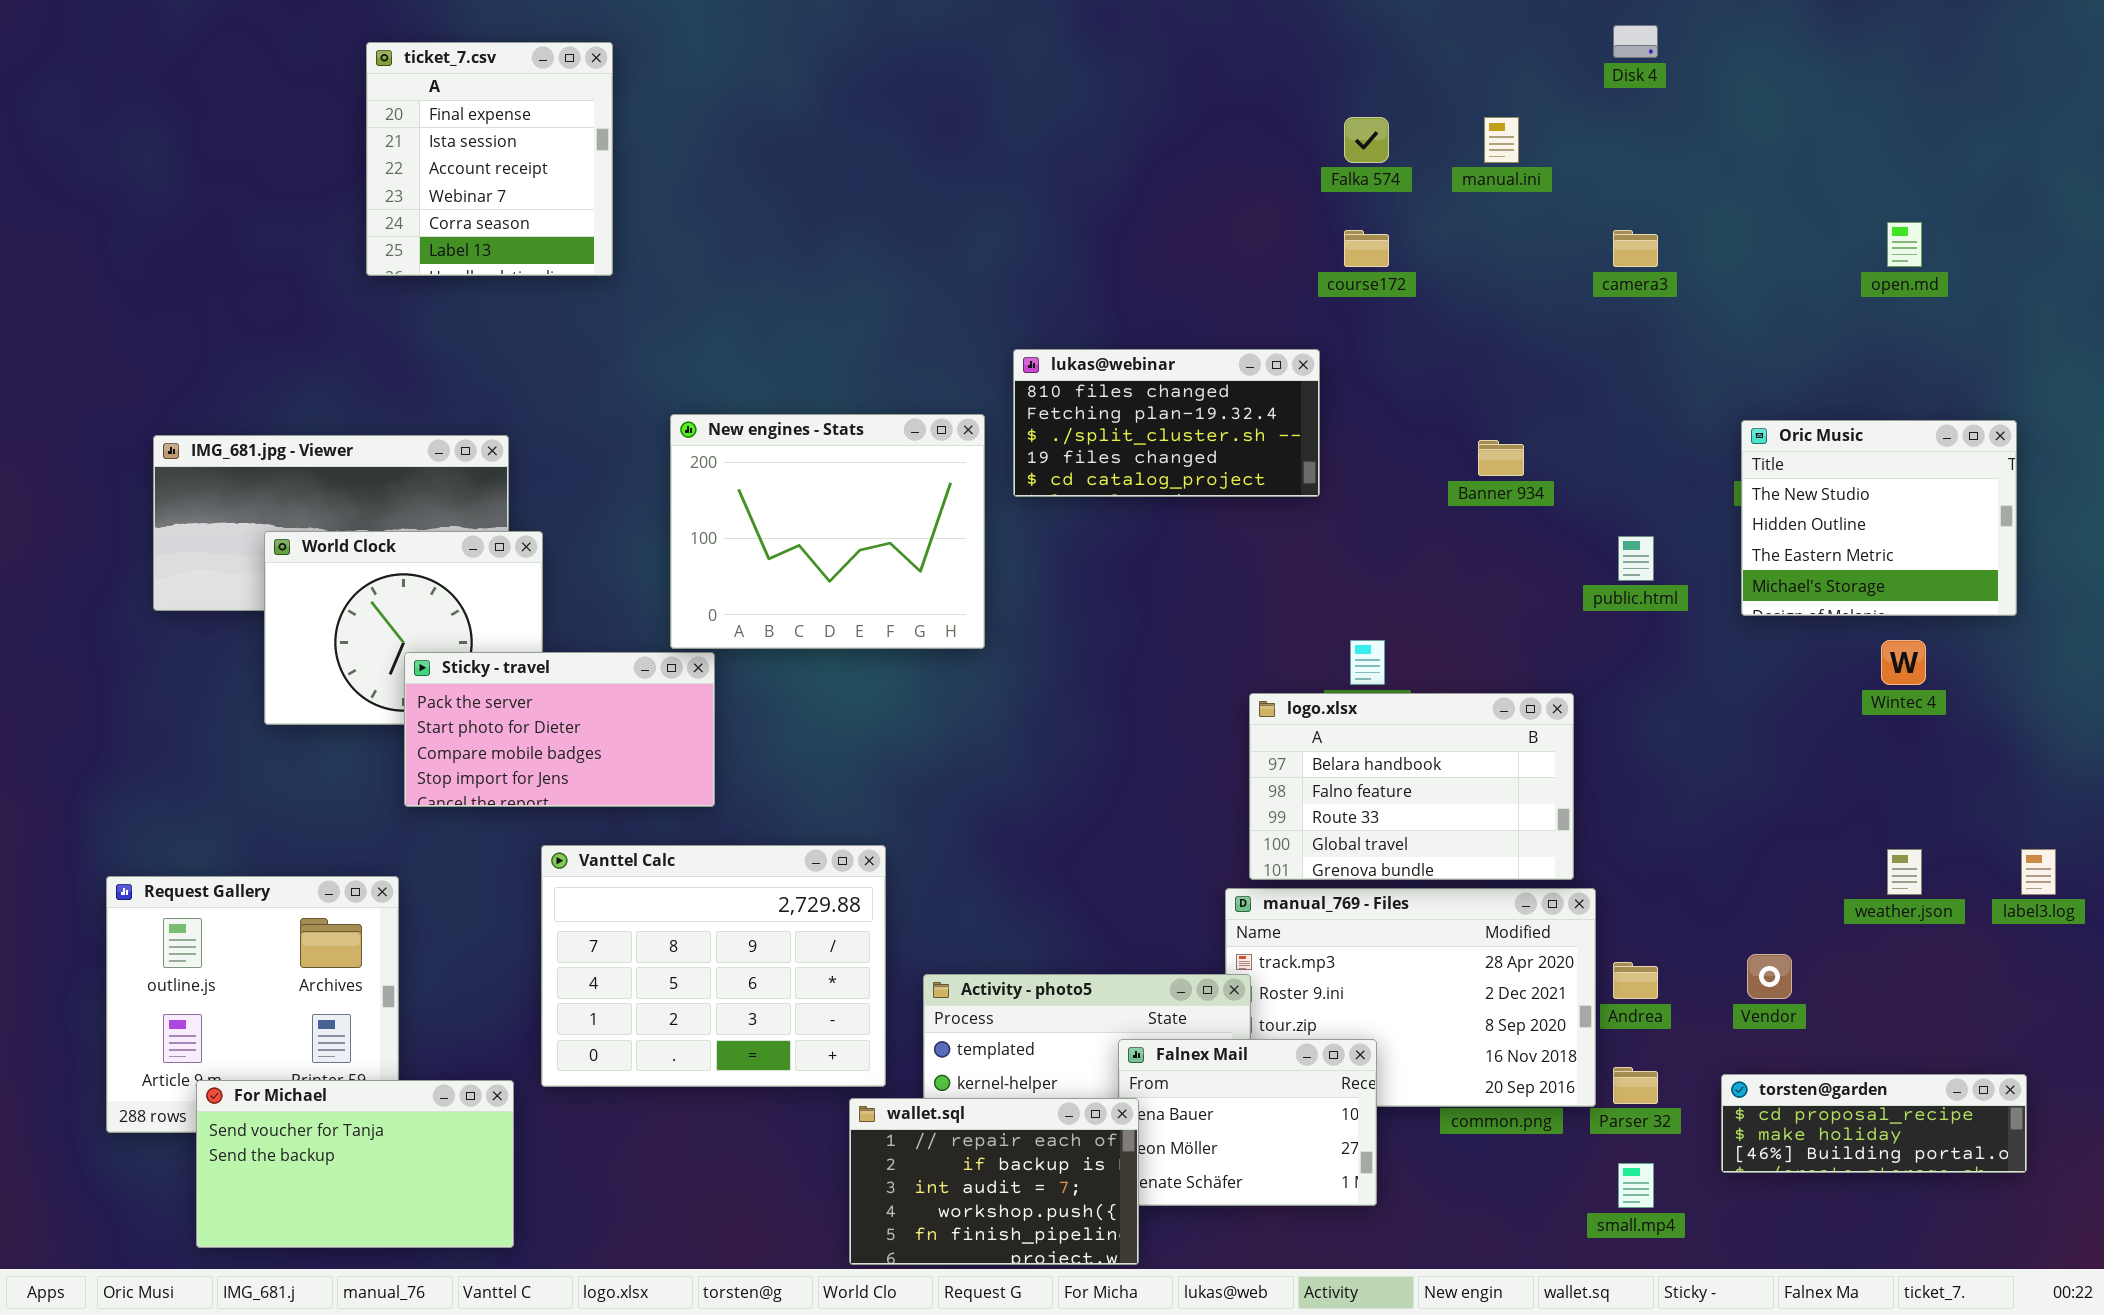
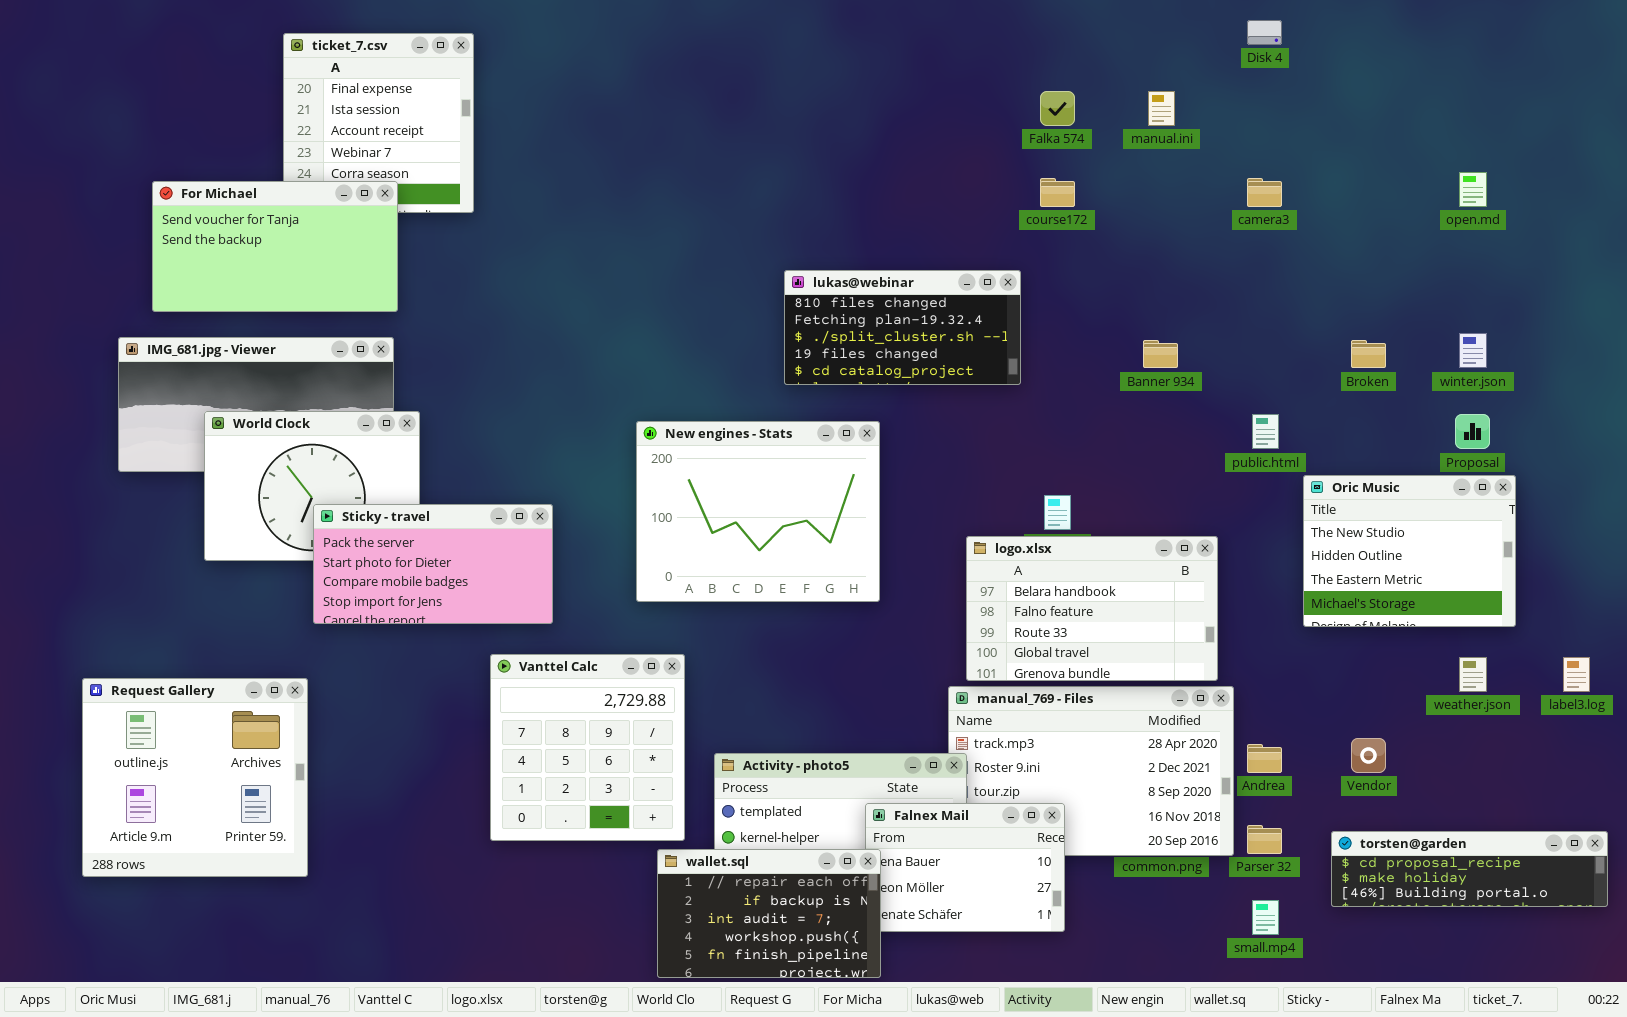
New engines - Stats: [670,414,985,649] -> [636,421,880,602], moved
Oric Music: [1741,420,2017,616] -> [1303,475,1516,627], moved
Vanttel Calc: [541,845,886,1087] -> [490,654,685,841], resized
torsten@garden: [1721,1074,2027,1173] -> [1331,831,1608,907], resized
For Michael: [196,1080,514,1248] -> [152,181,398,312], moved

